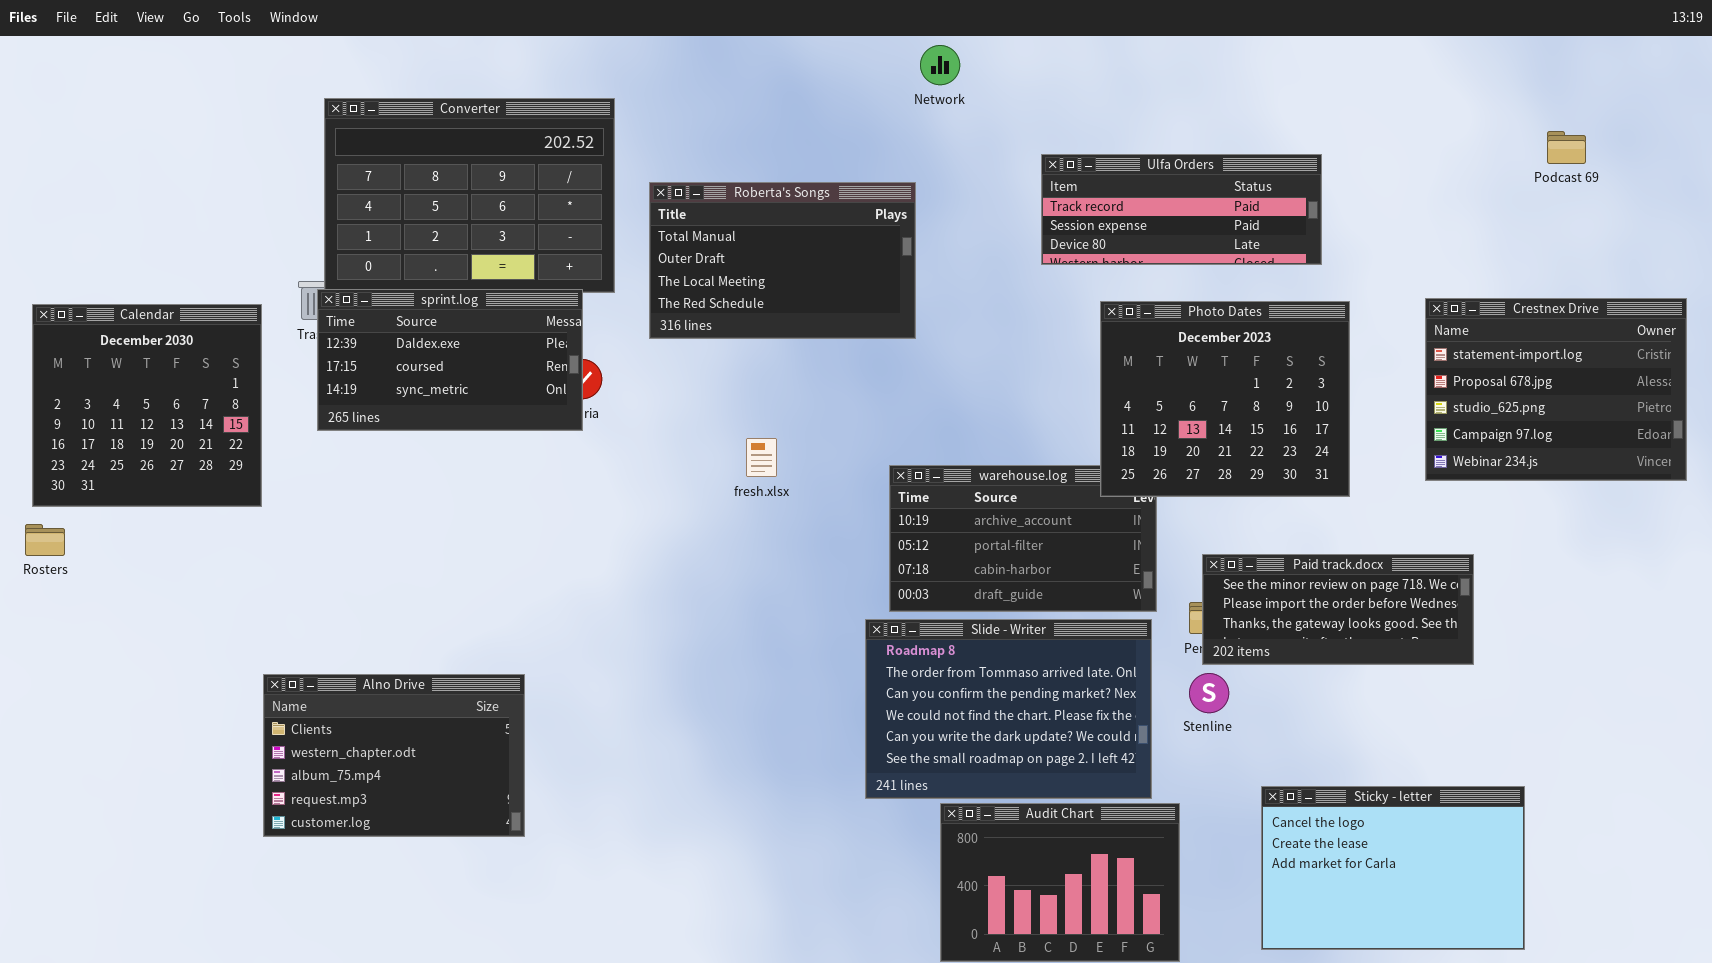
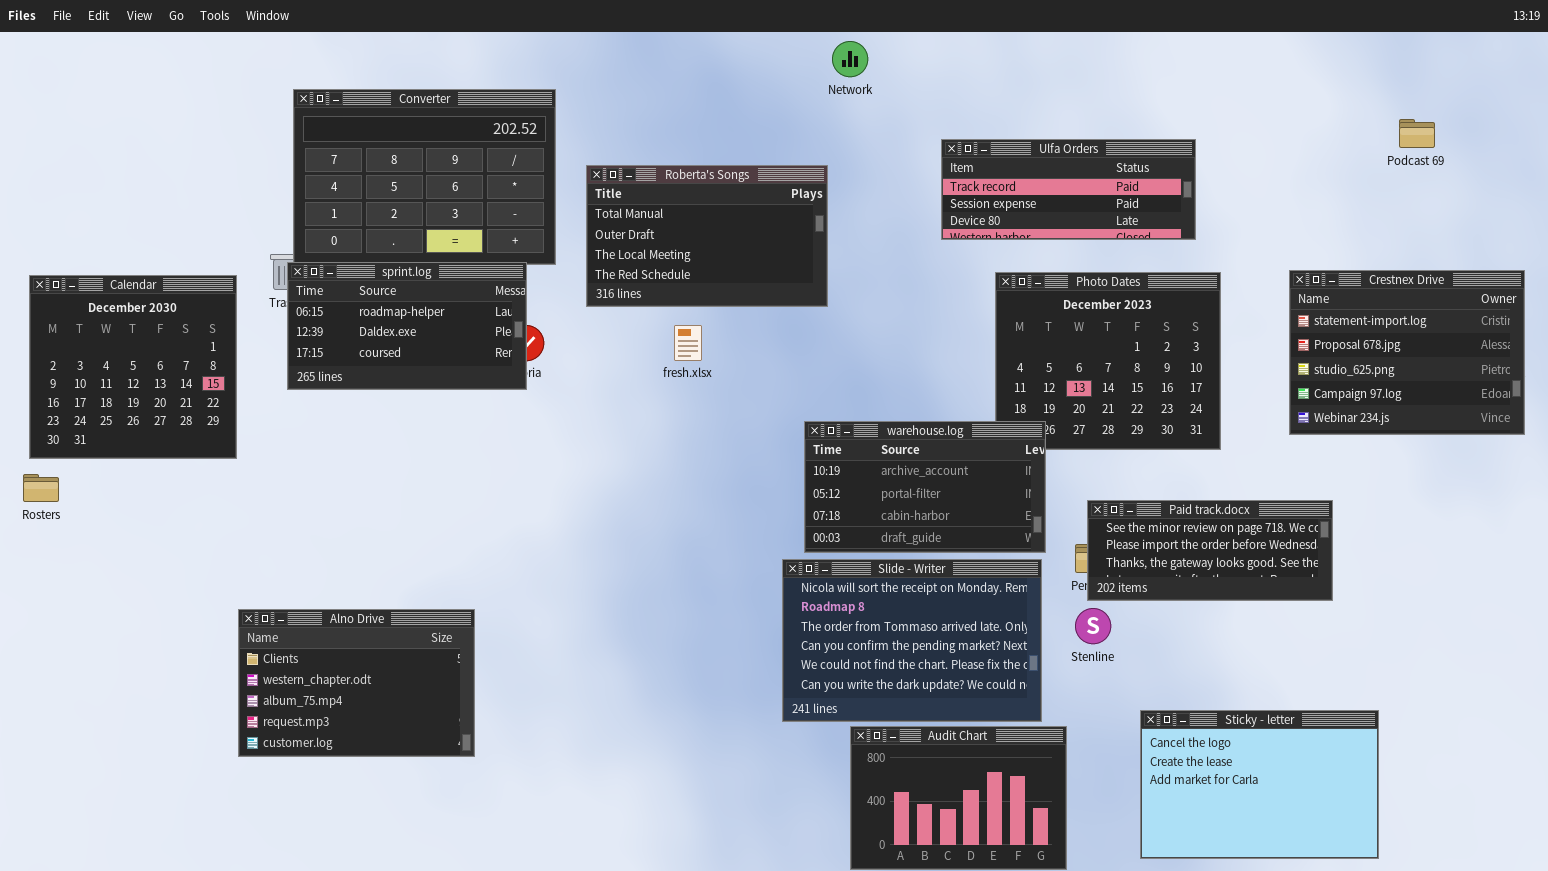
sprint.log: [317,289,583,431] -> [287,262,527,390], scrolled up 1 row
fresh.xlsx: [746,438,777,477] -> [674,325,702,361], moved
warehouse.log: [889,465,1157,612] -> [804,421,1046,553], raised
Slide - Writer: [865,619,1152,799] -> [782,559,1042,722], scrolled up 1 row

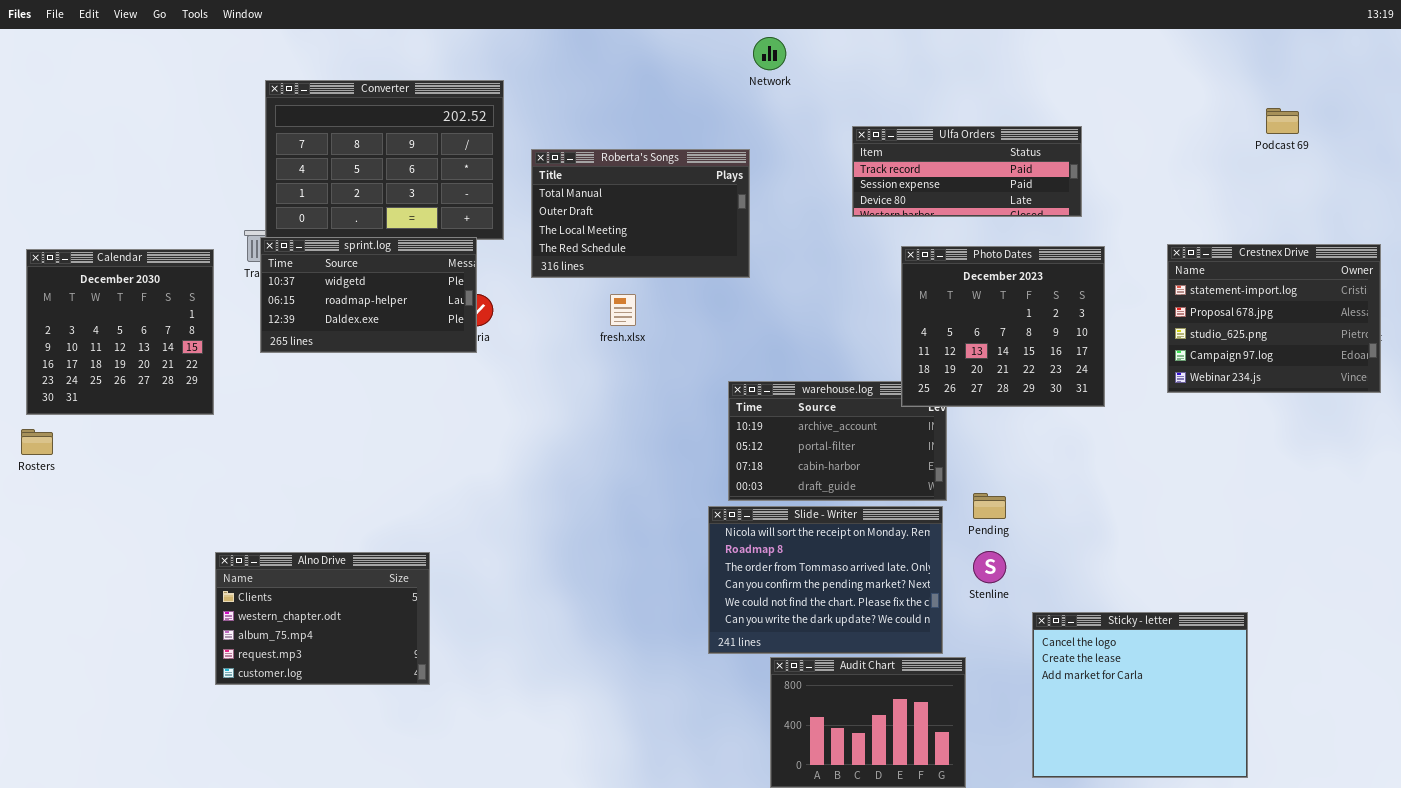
sprint.log: [287,262,527,390] -> [260,237,477,353], scrolled up 1 row
Photo Dates: [995,272,1221,450] -> [901,246,1105,407], raised
Paid track.docx: [1087,500,1333,601] -> none, closed
Sticky - letter: [1140,710,1379,859] -> [1032,612,1248,778], resized

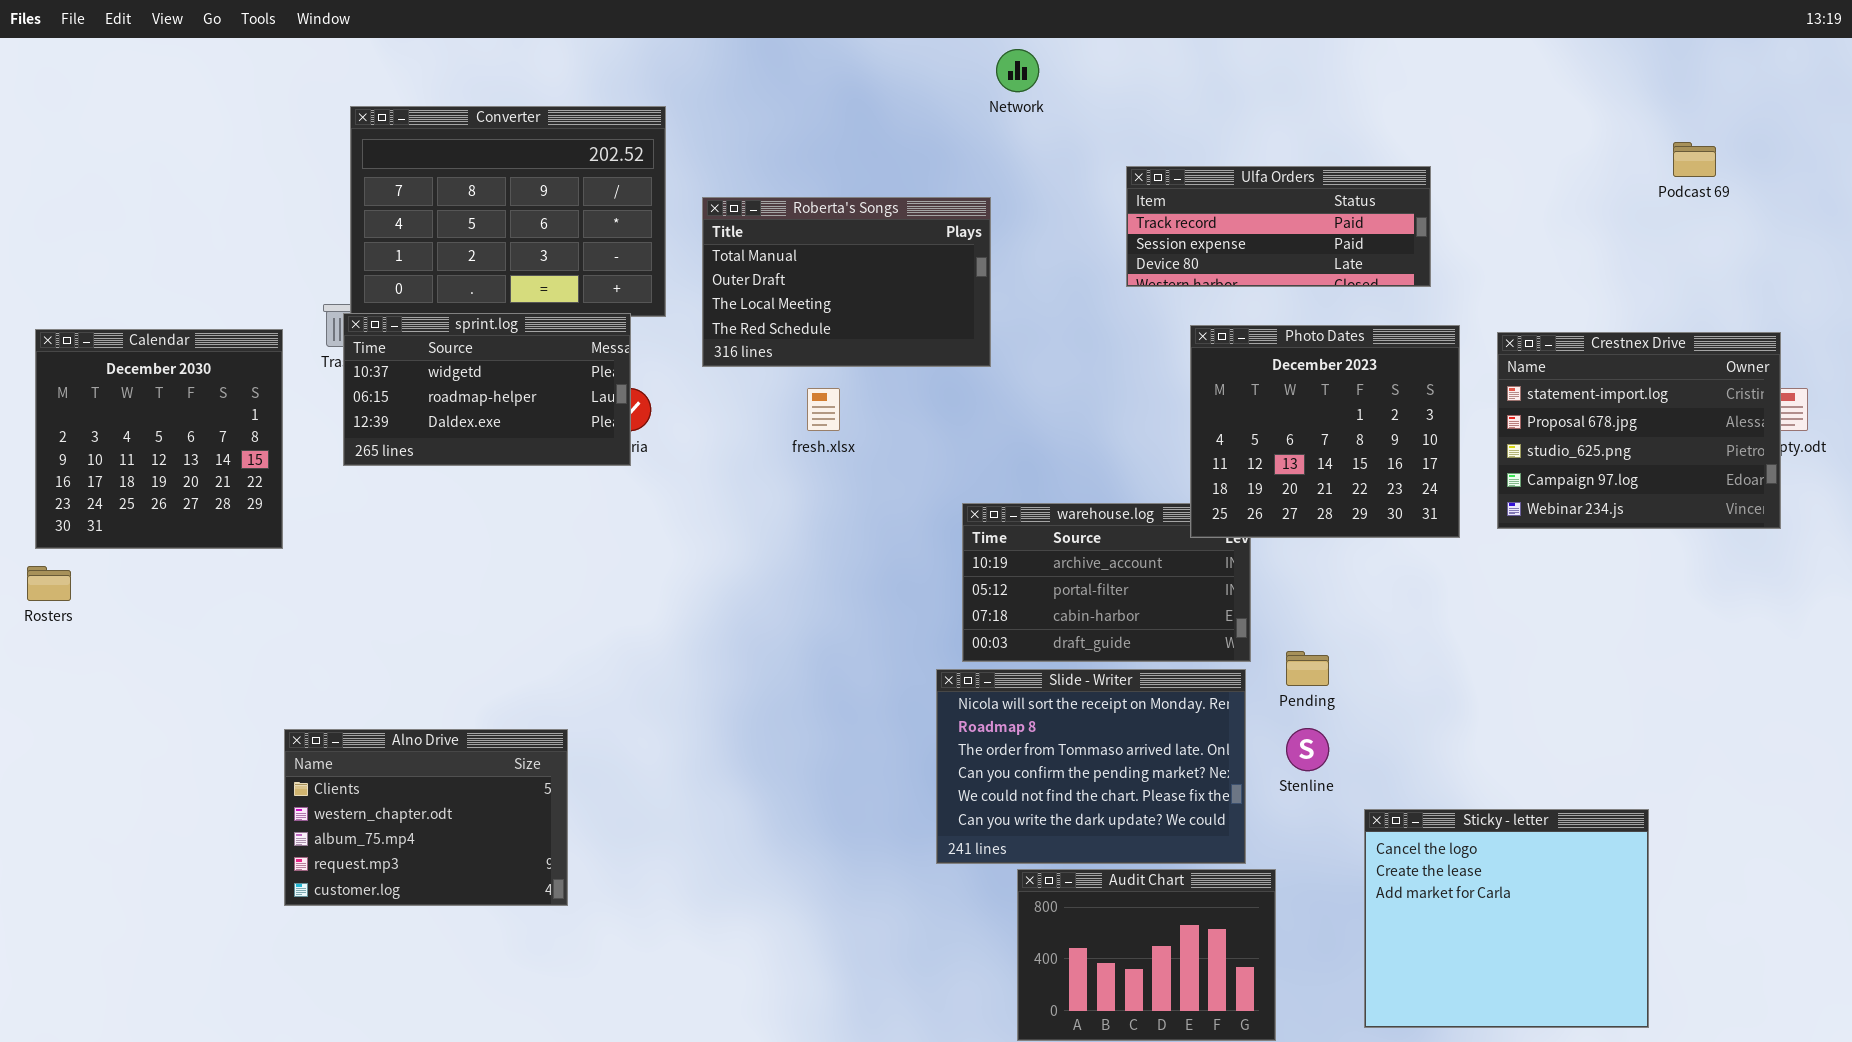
Crestnex Drive: [1167,244,1381,393] -> [1497,332,1781,529], moved

